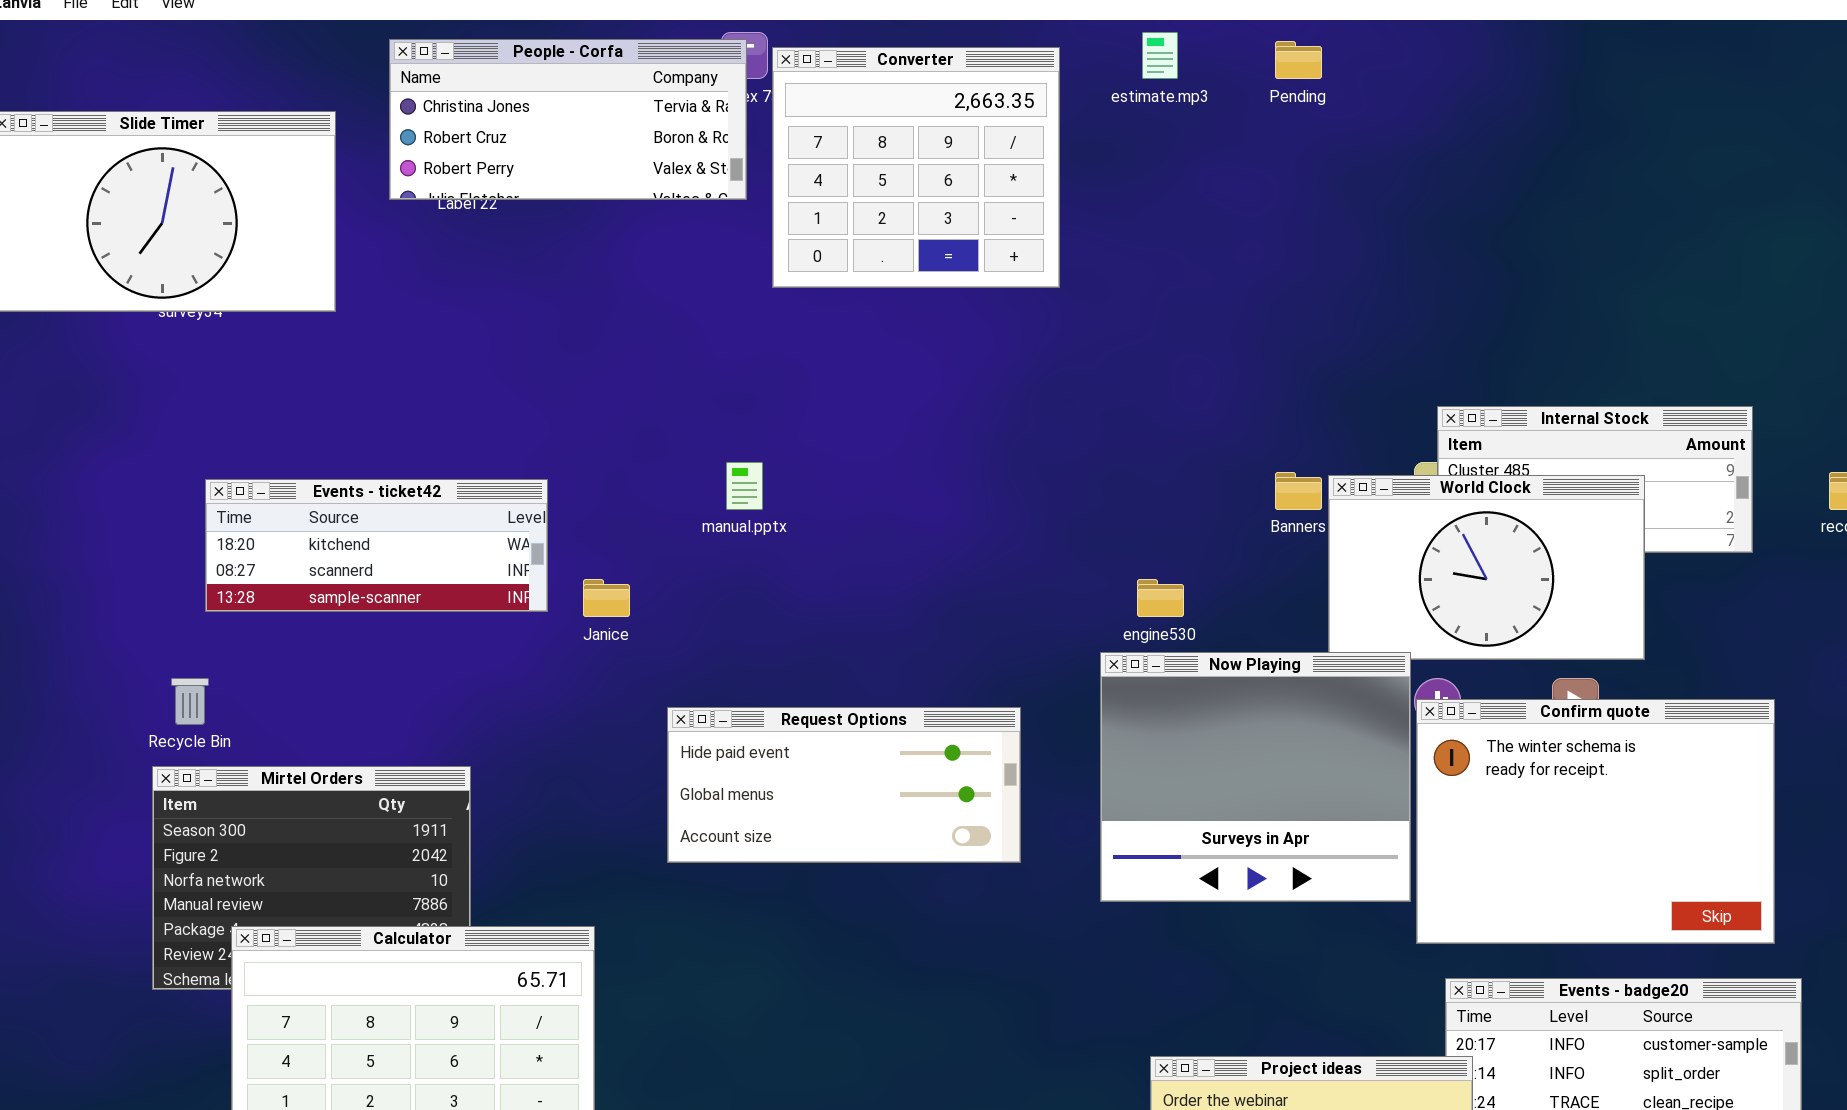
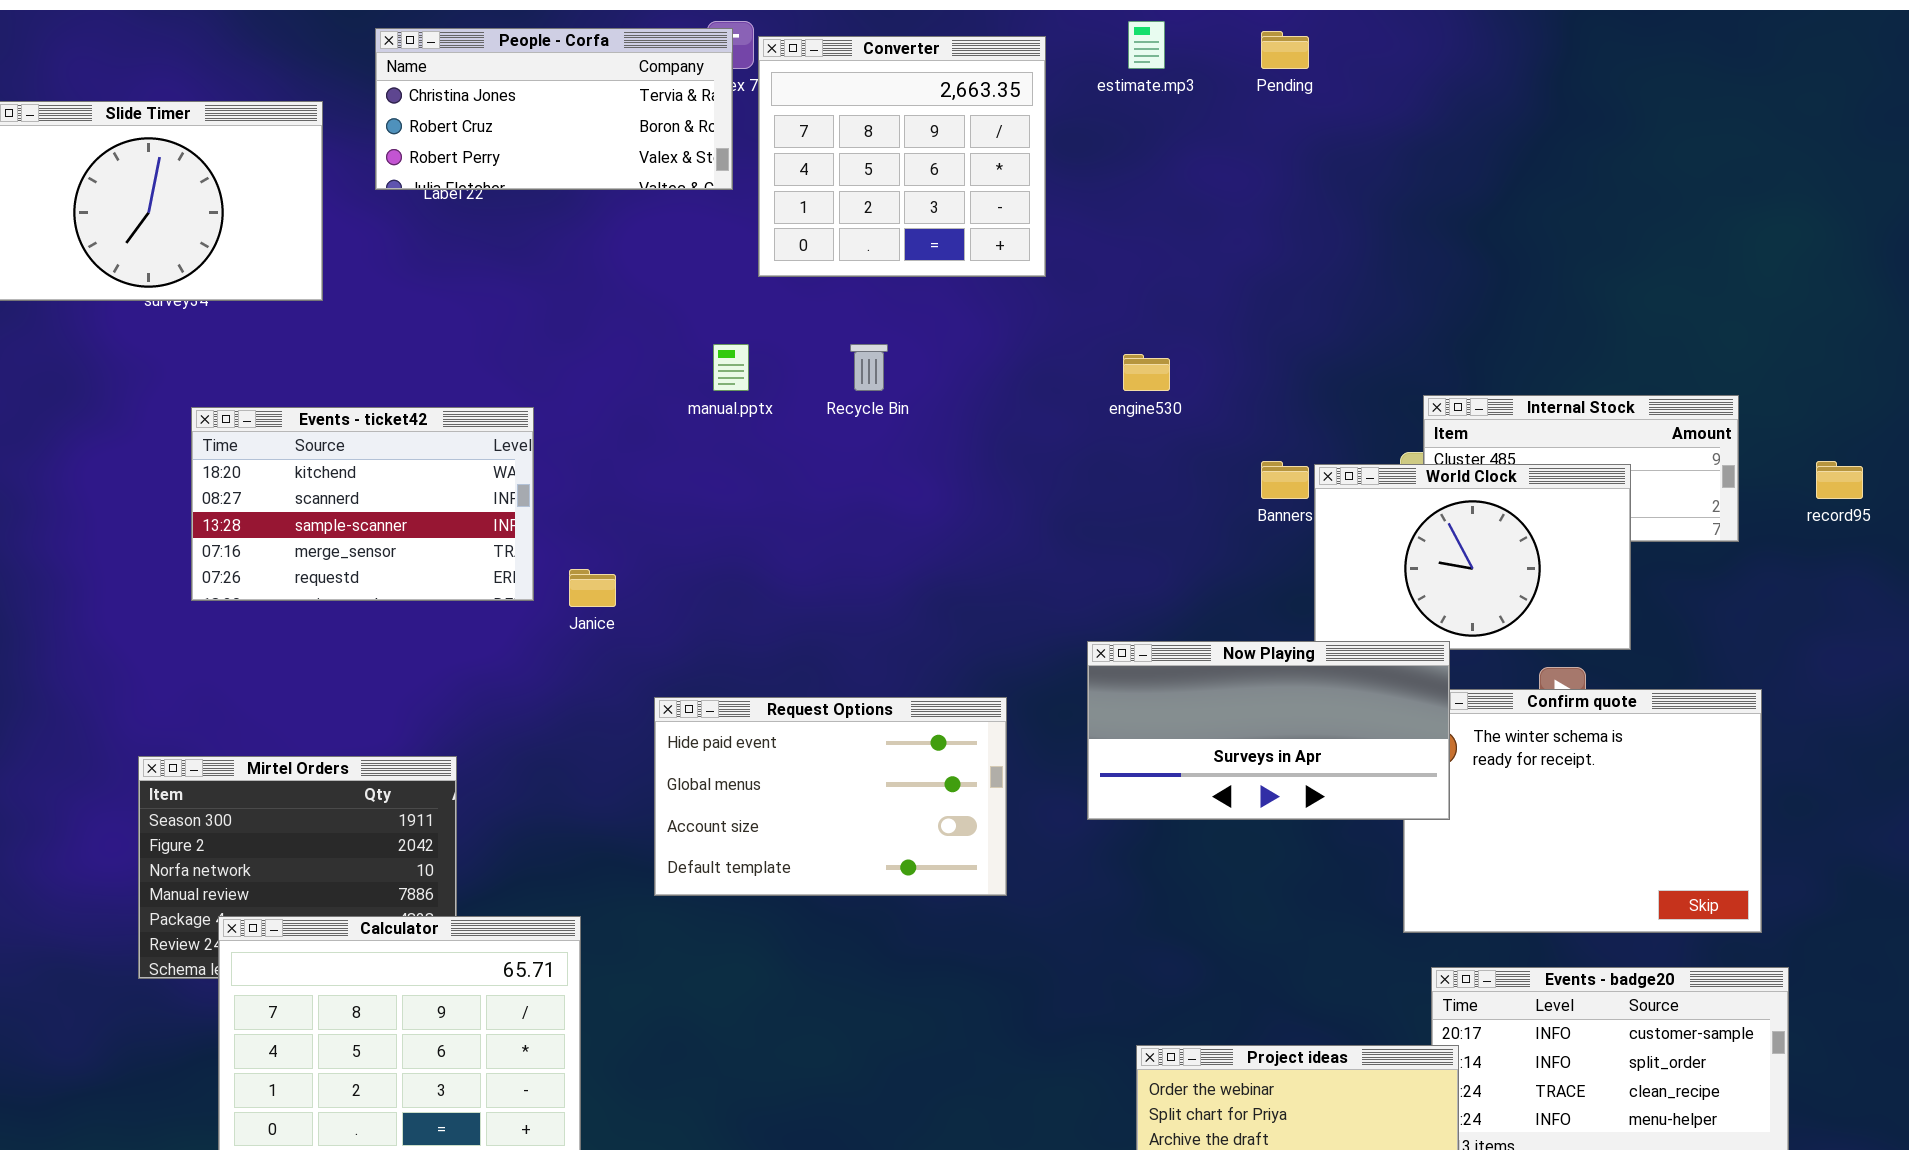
manual.pptx: [726,462,763,510] -> [713,344,749,391], moved
Events - ticket42: [205,479,548,612] -> [191,407,534,601], resized
engine530: [1137,579,1184,617] -> [1123,354,1170,391], moved
Now Playing: [1100,652,1411,902] -> [1087,641,1450,820], resized
Recycle Bin: [171,678,209,725] -> [850,344,888,391], moved
Request Options: [667,707,1021,863] -> [654,697,1007,896], resized

